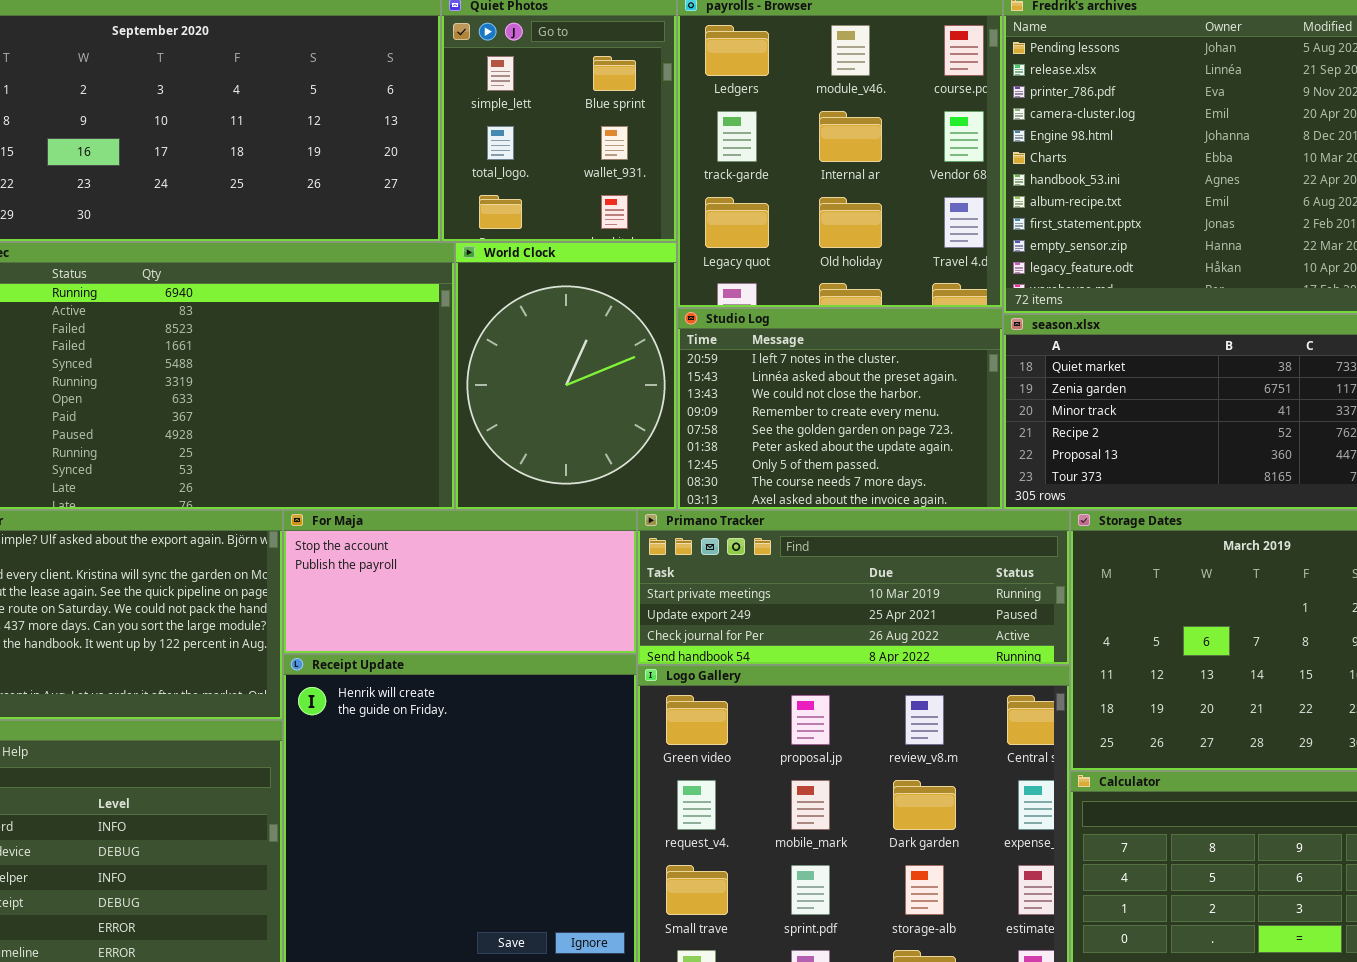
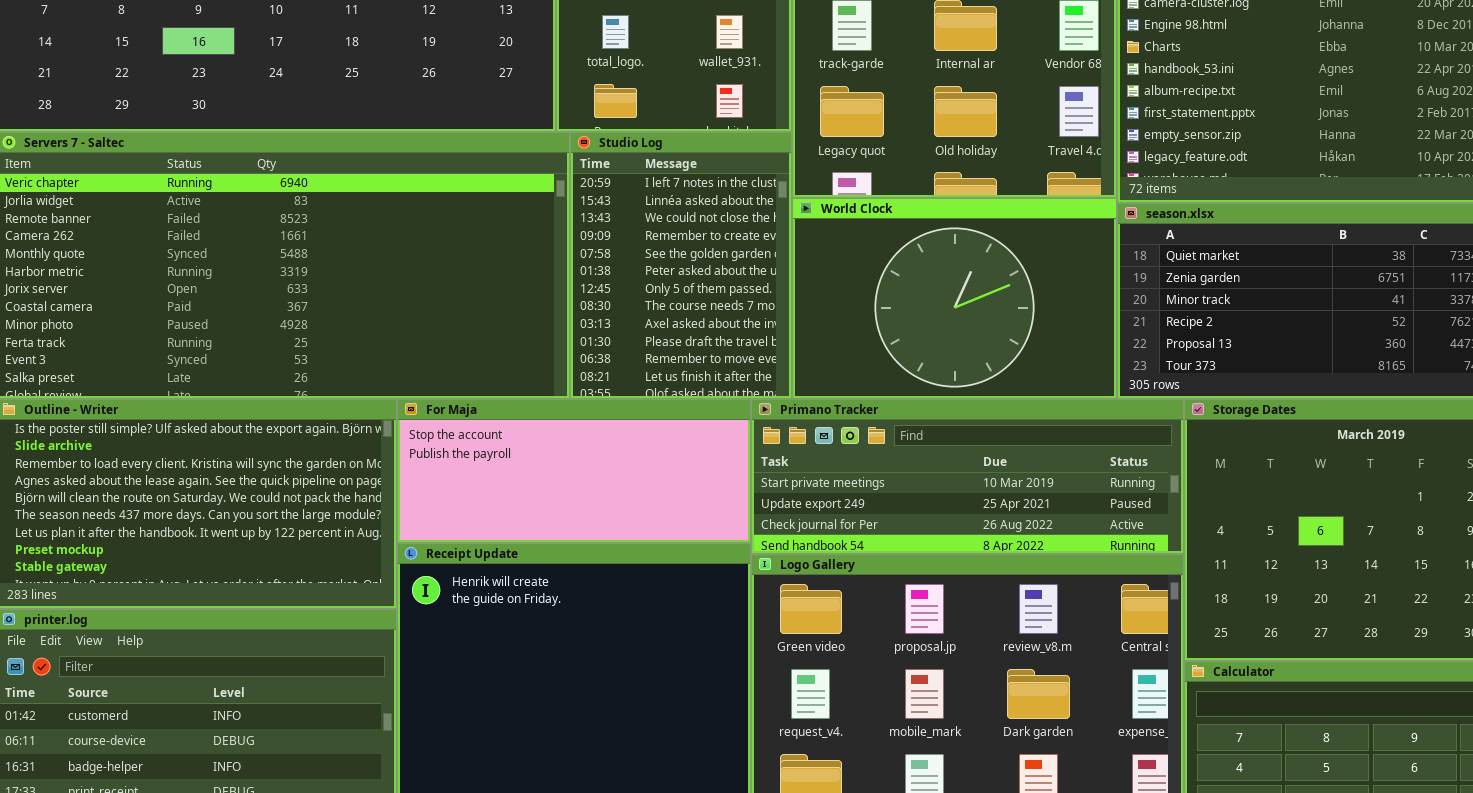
World Clock: [455,242,677,510] -> [792,198,1117,399], moved, resized
Studio Log: [677,308,1003,510] -> [570,132,792,399], moved, resized

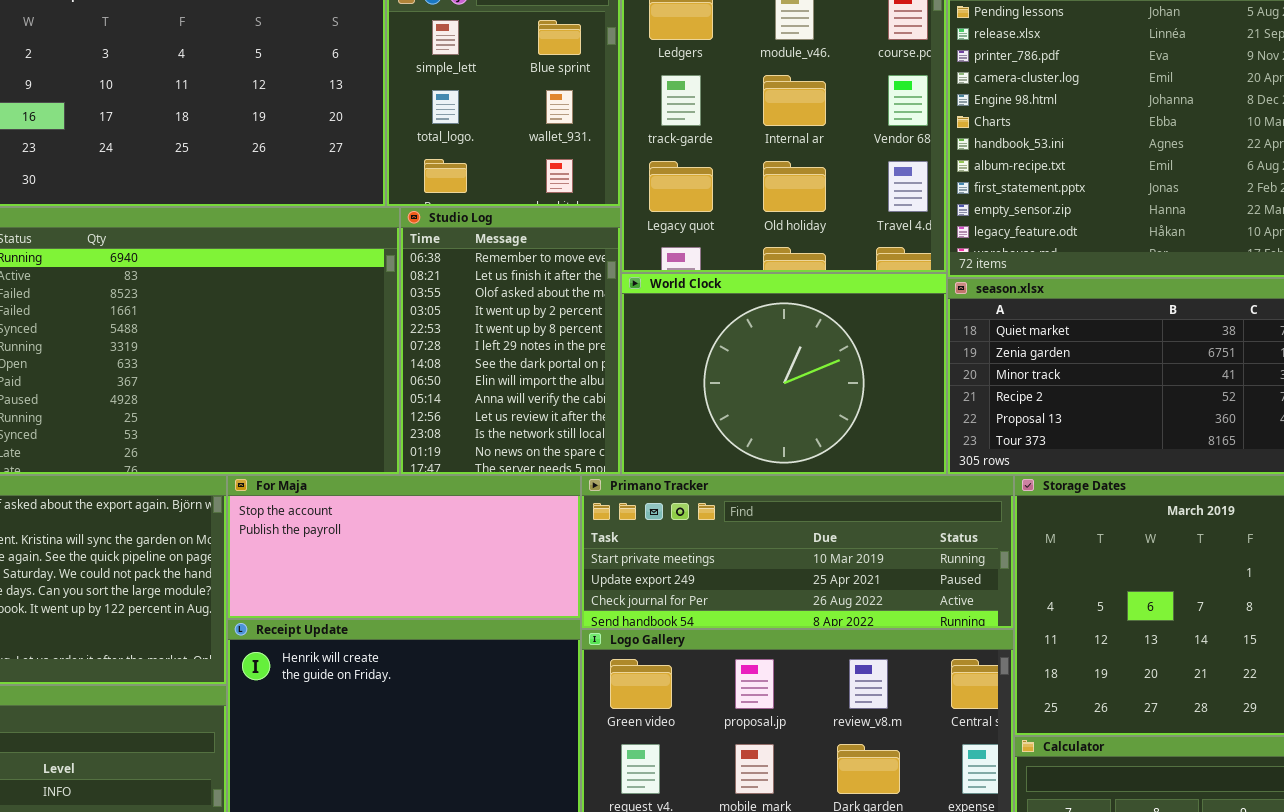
Studio Log: [570,132,792,399] -> [400,207,621,475], scrolled down 10 rows

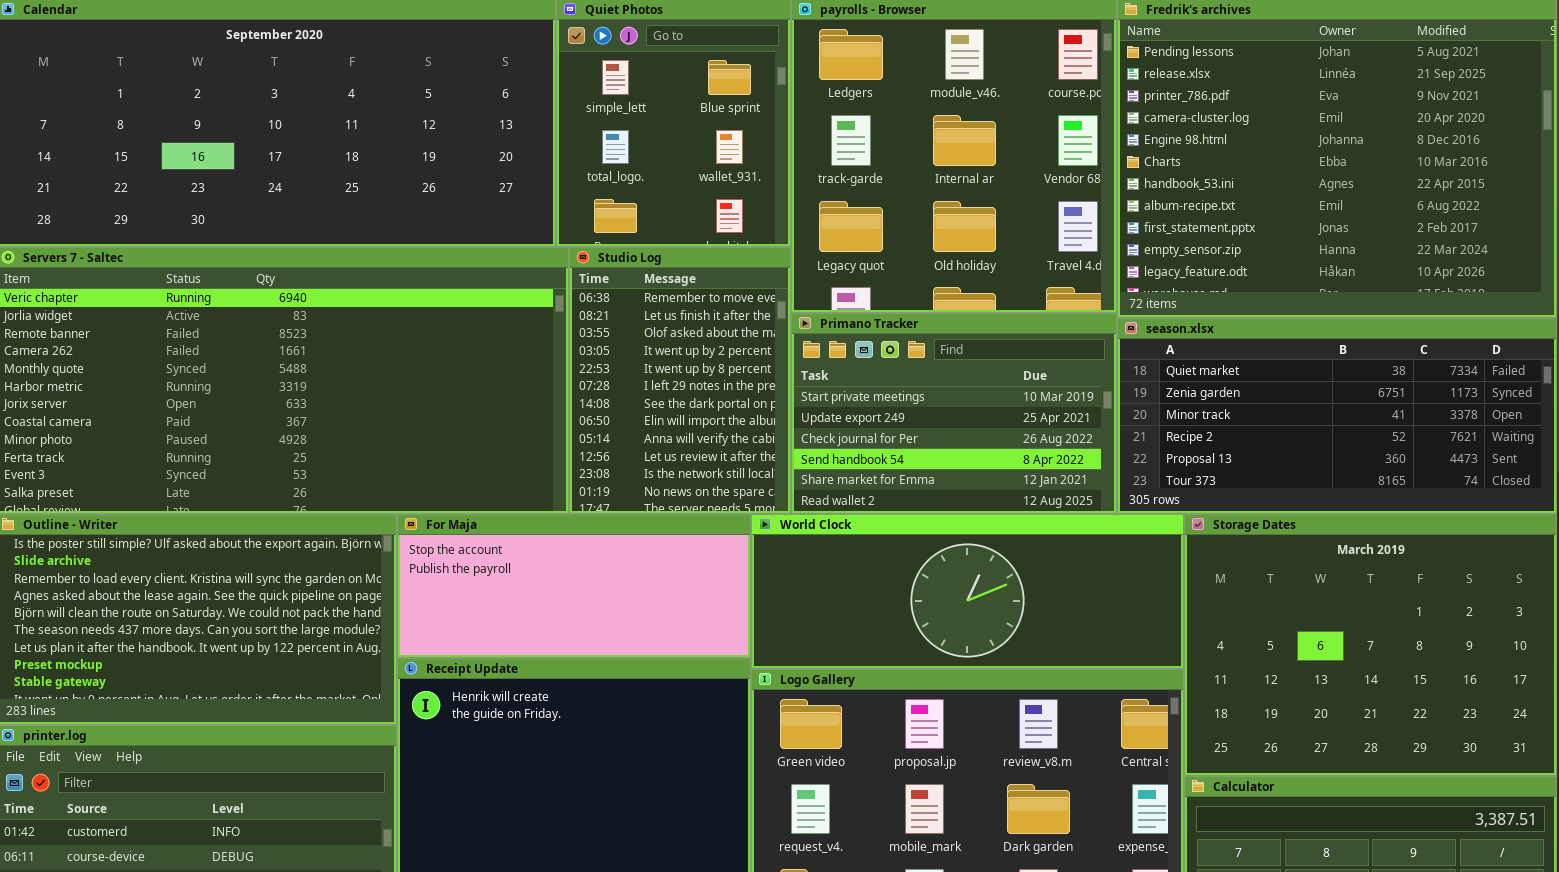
World Clock: [621,273,947,475] -> [751,514,1184,669], moved, resized
Primano Tracker: [581,475,1014,629] -> [791,313,1117,514], moved, resized

